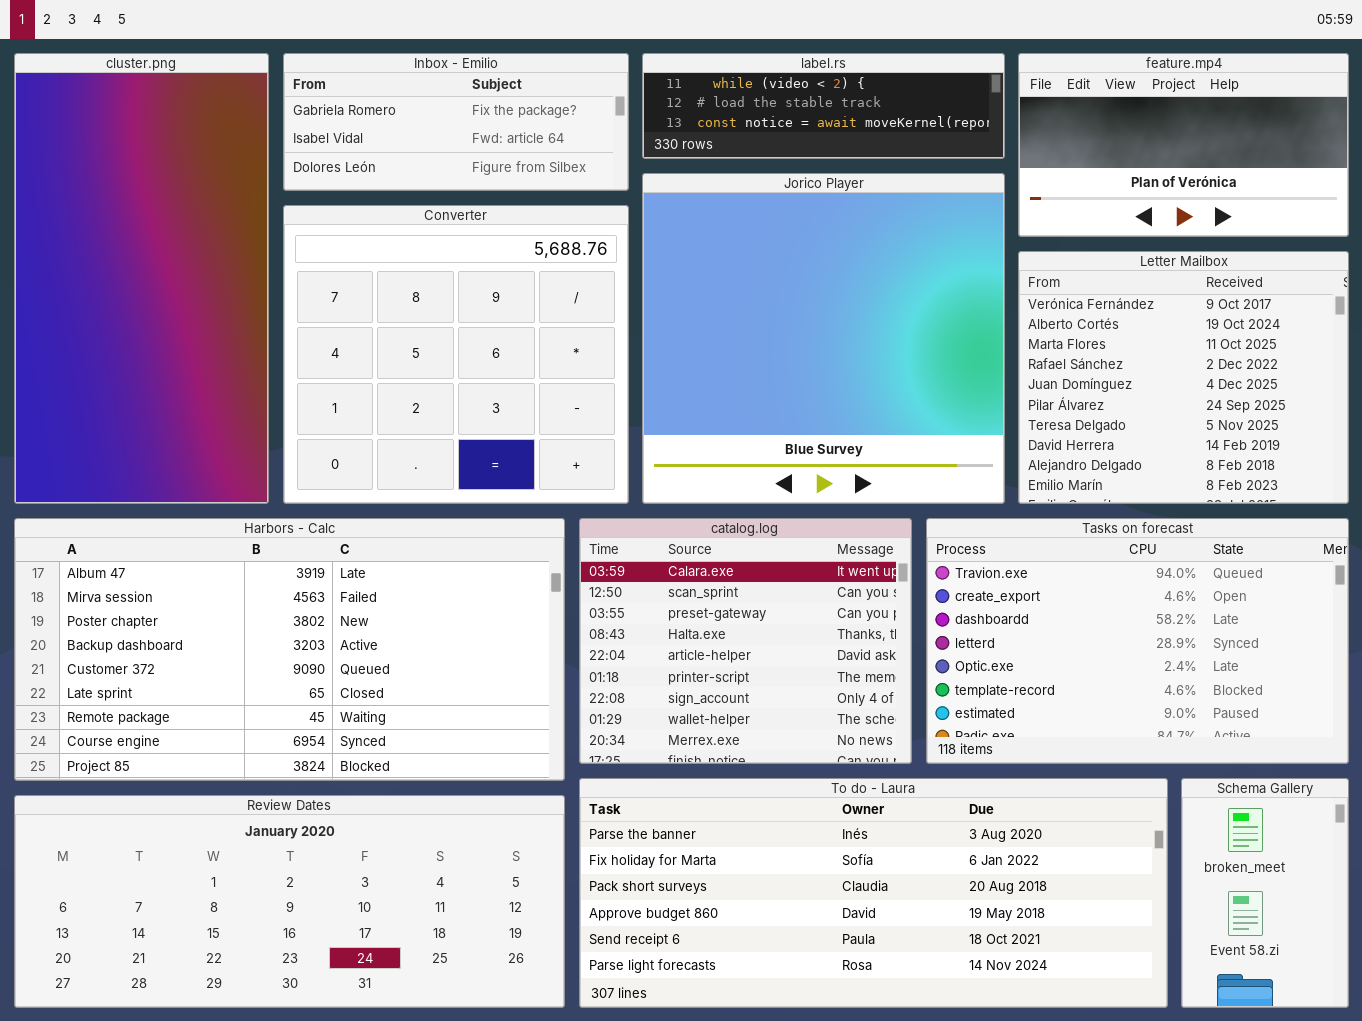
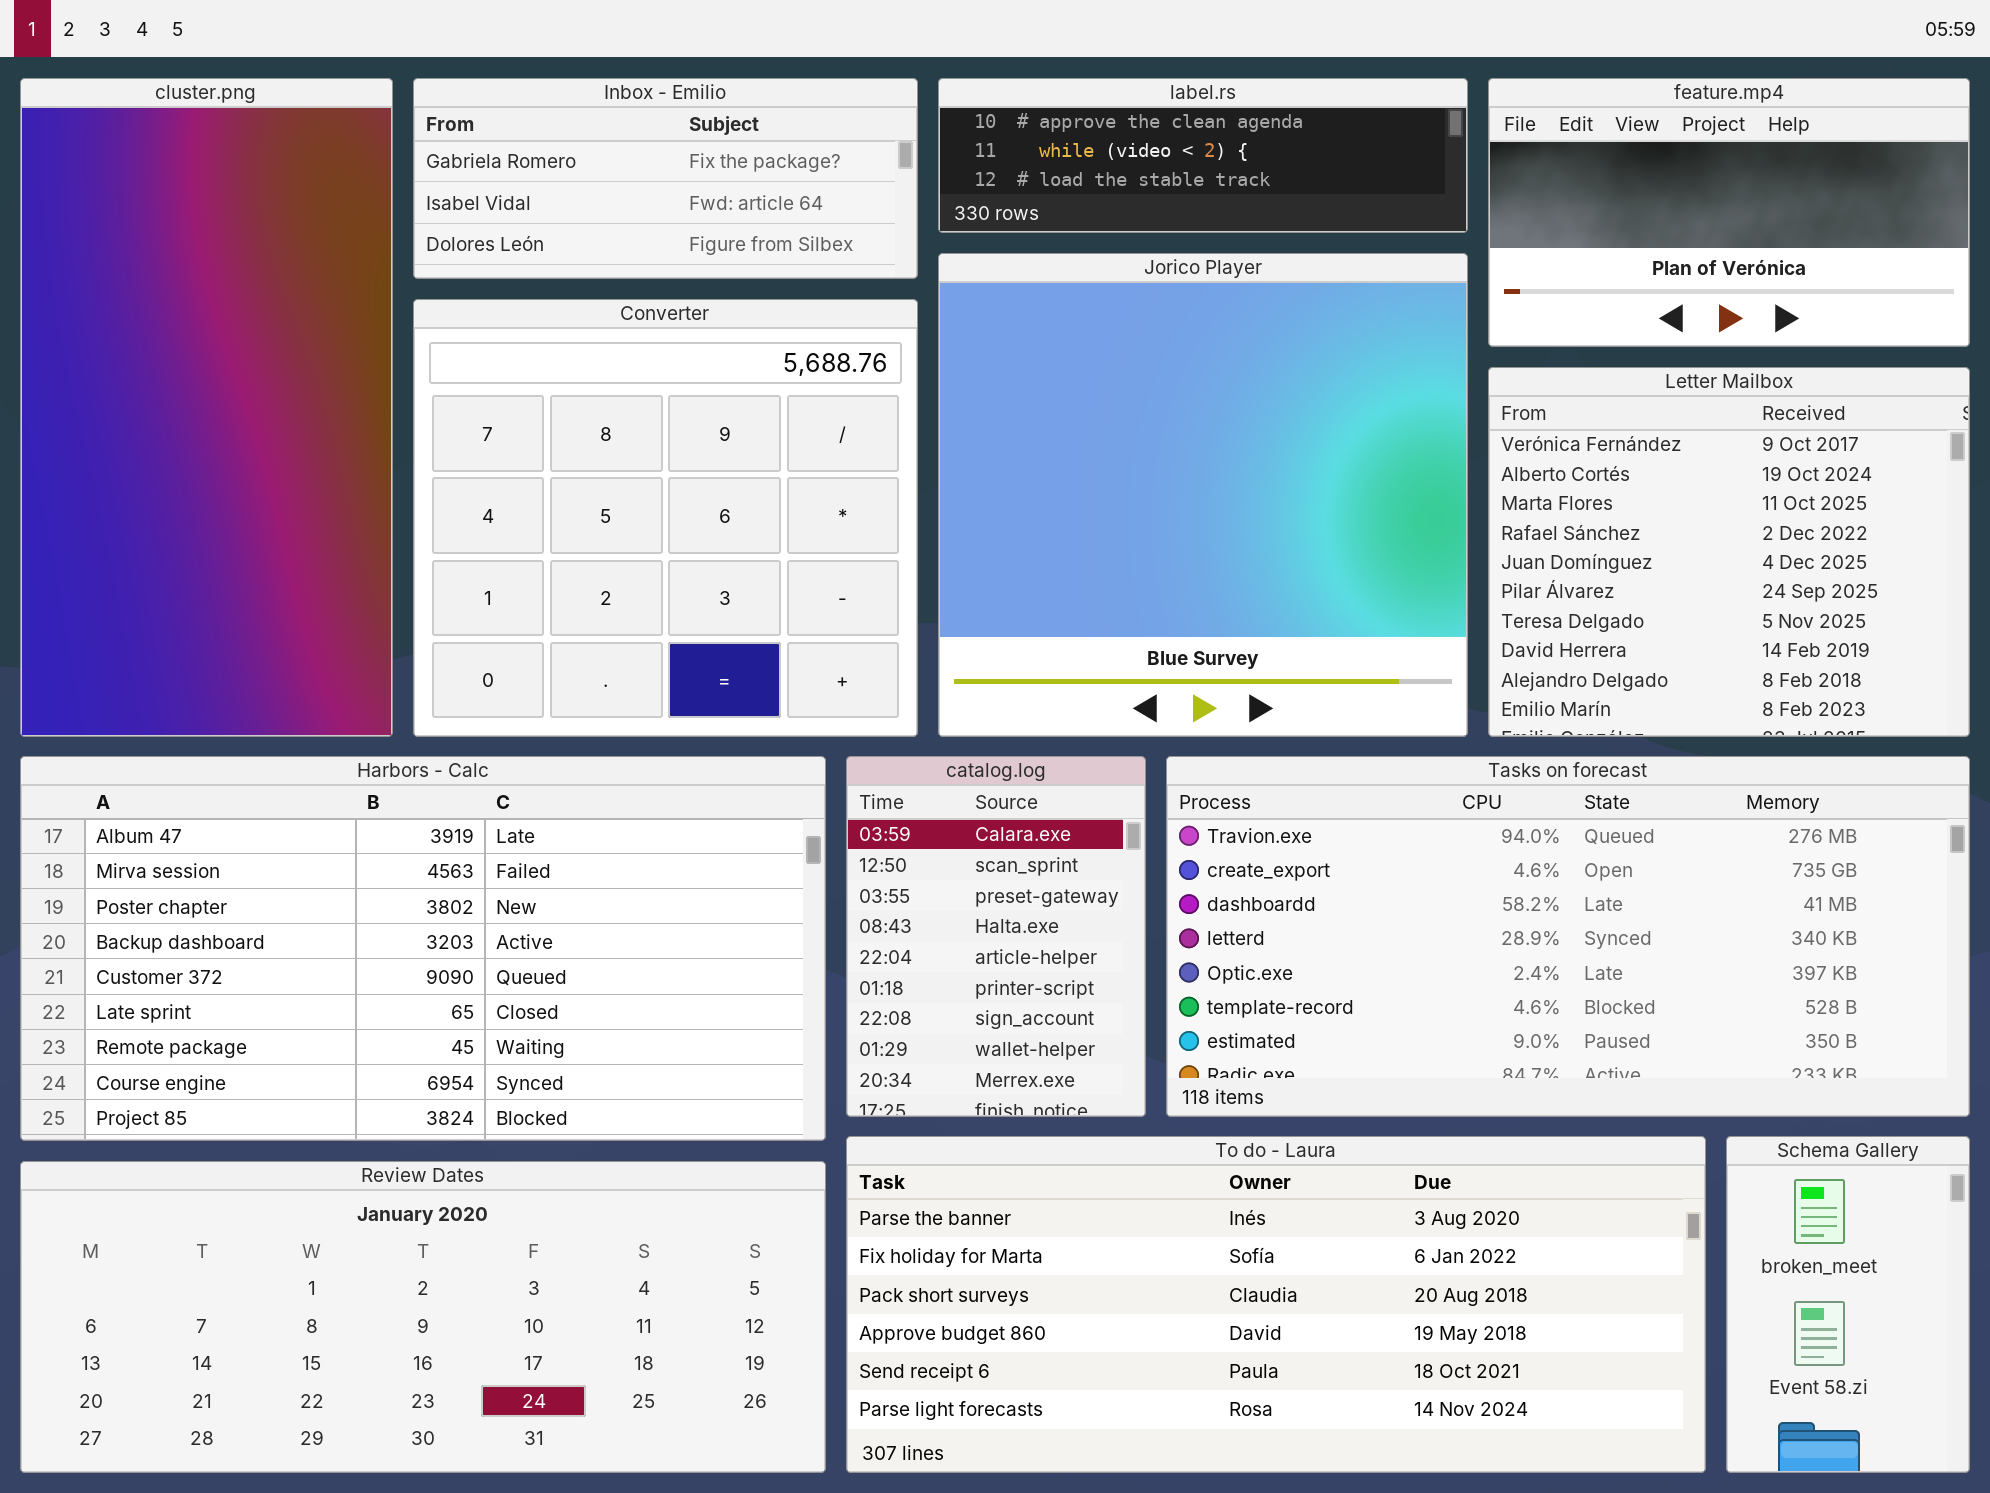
label.rs: [642,53,1005,159] -> [938,78,1468,233], scrolled up 1 row
catalog.log: [579,518,912,764] -> [846,756,1146,1117], resized
Tasks on forecast: [926,518,1349,764] -> [1166,756,1970,1117], resized

